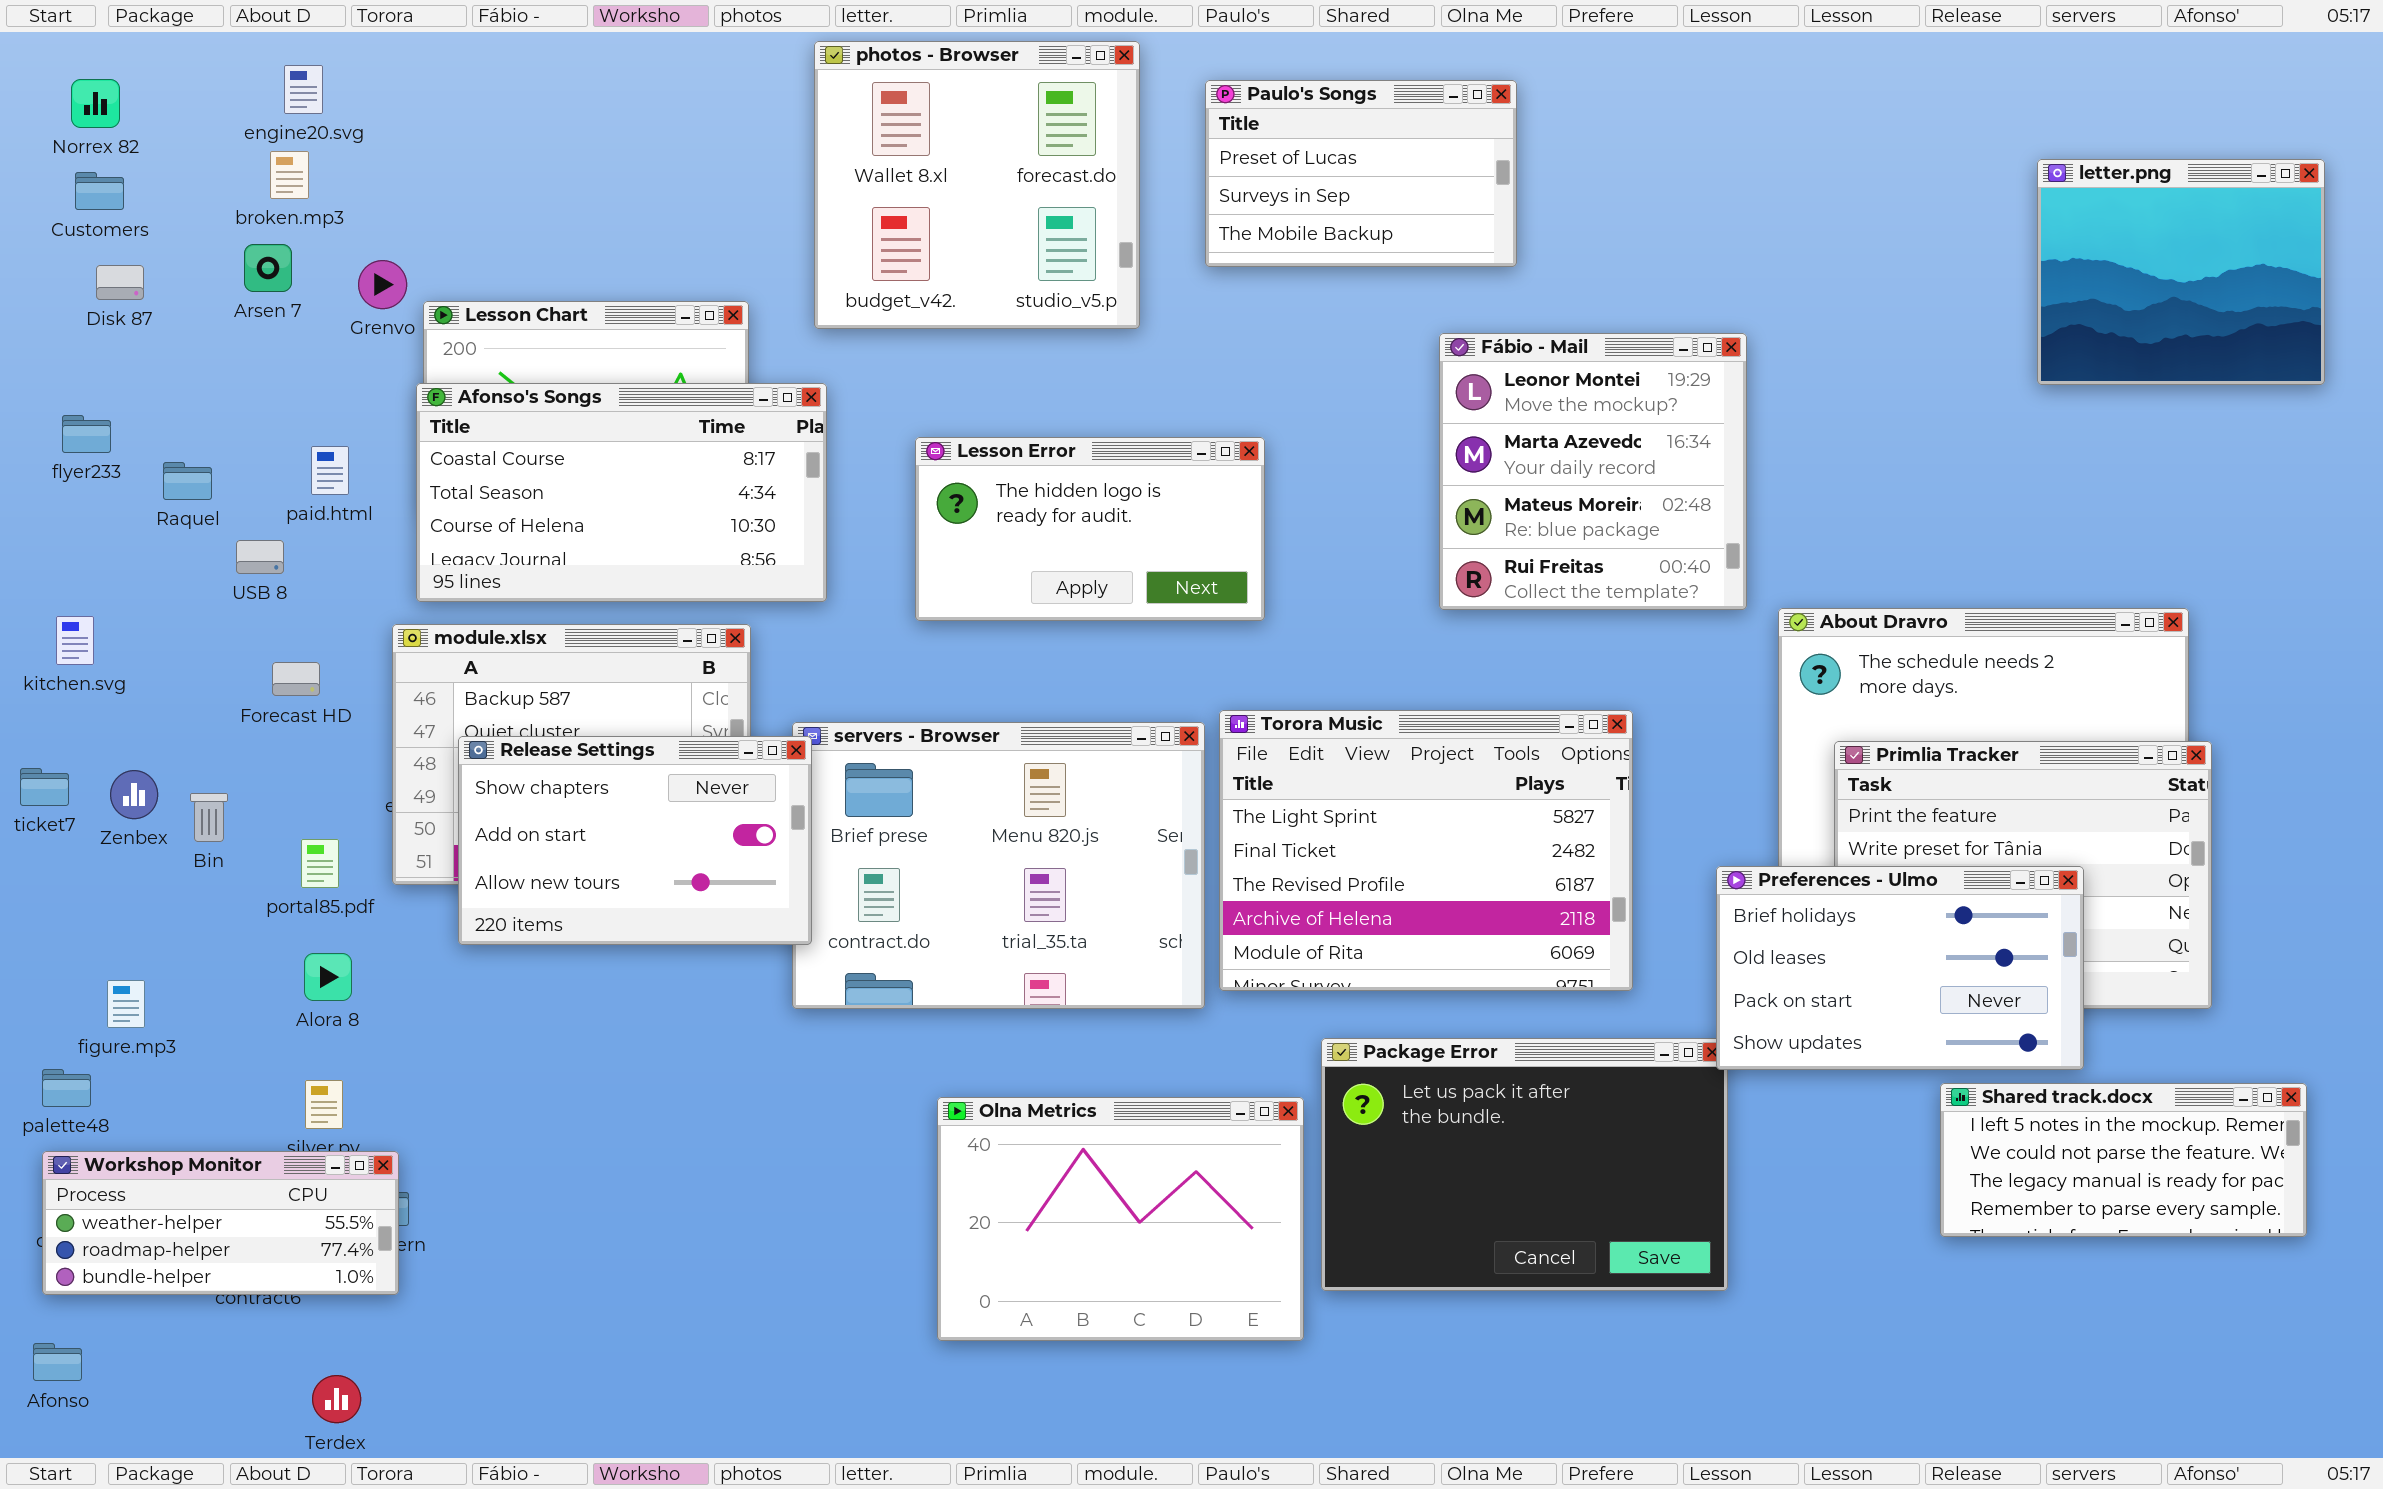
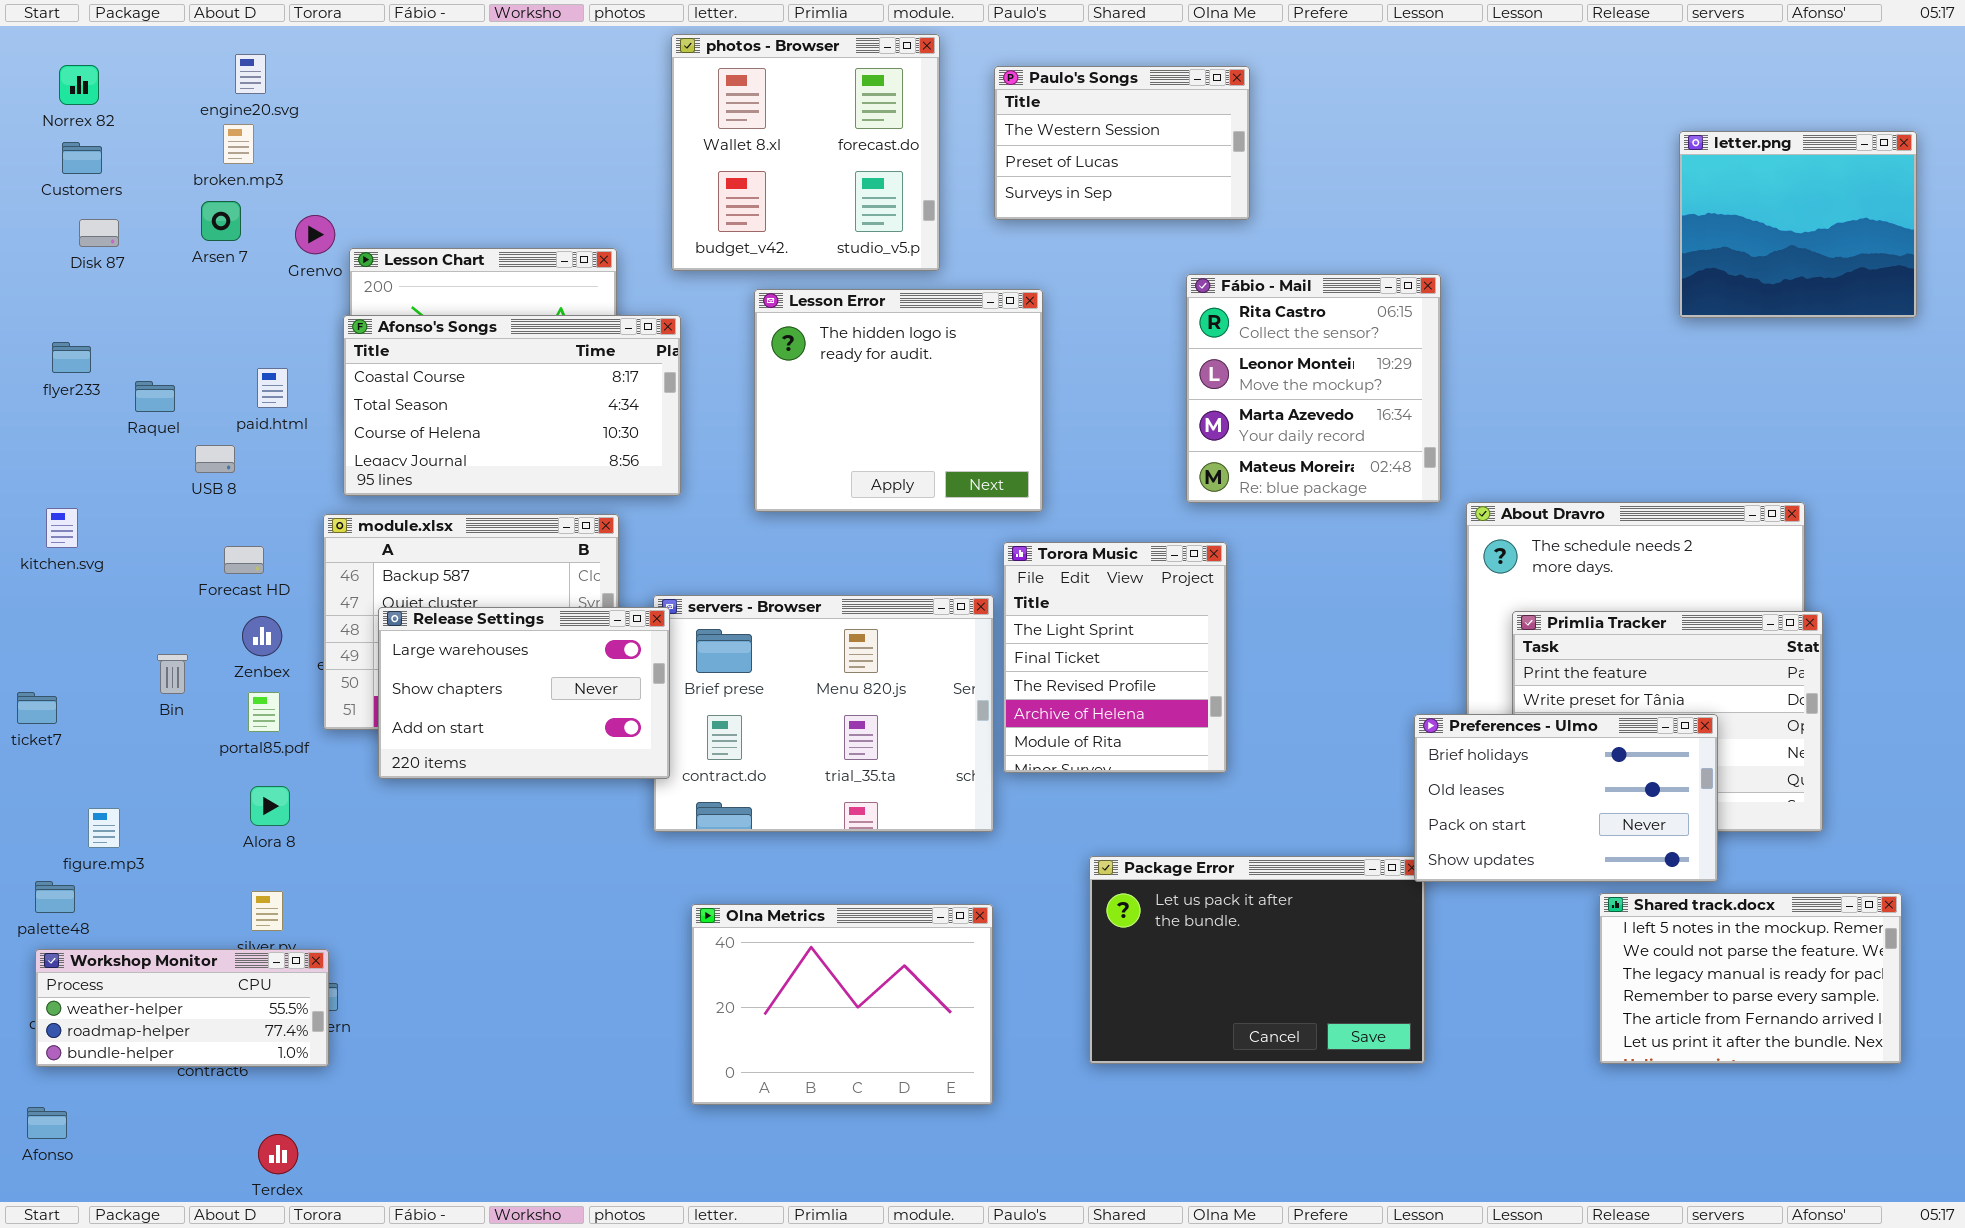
Paulo's Songs: [1205,80,1517,267] -> [994,66,1250,220], scrolled up 1 row
Fábio - Mail: [1439,333,1747,610] -> [1186,274,1441,503], scrolled up 1 row
Lesson Error: [915,437,1265,621] -> [754,289,1043,512], resized
Torora Music: [1219,710,1633,991] -> [1003,542,1227,773], moved, resized
Release Settings: [458,736,812,945] -> [378,607,670,779], scrolled up 1 row
ticket7: [20,768,69,806] -> [17,692,57,724], moved
Zenbex: [110,770,158,819] -> [242,616,282,656], moved
Shared track.docx: [1940,1083,2307,1237] -> [1599,893,1902,1064], resized
Olna Metrics: [937,1097,1304,1341] -> [691,904,993,1105], moved

